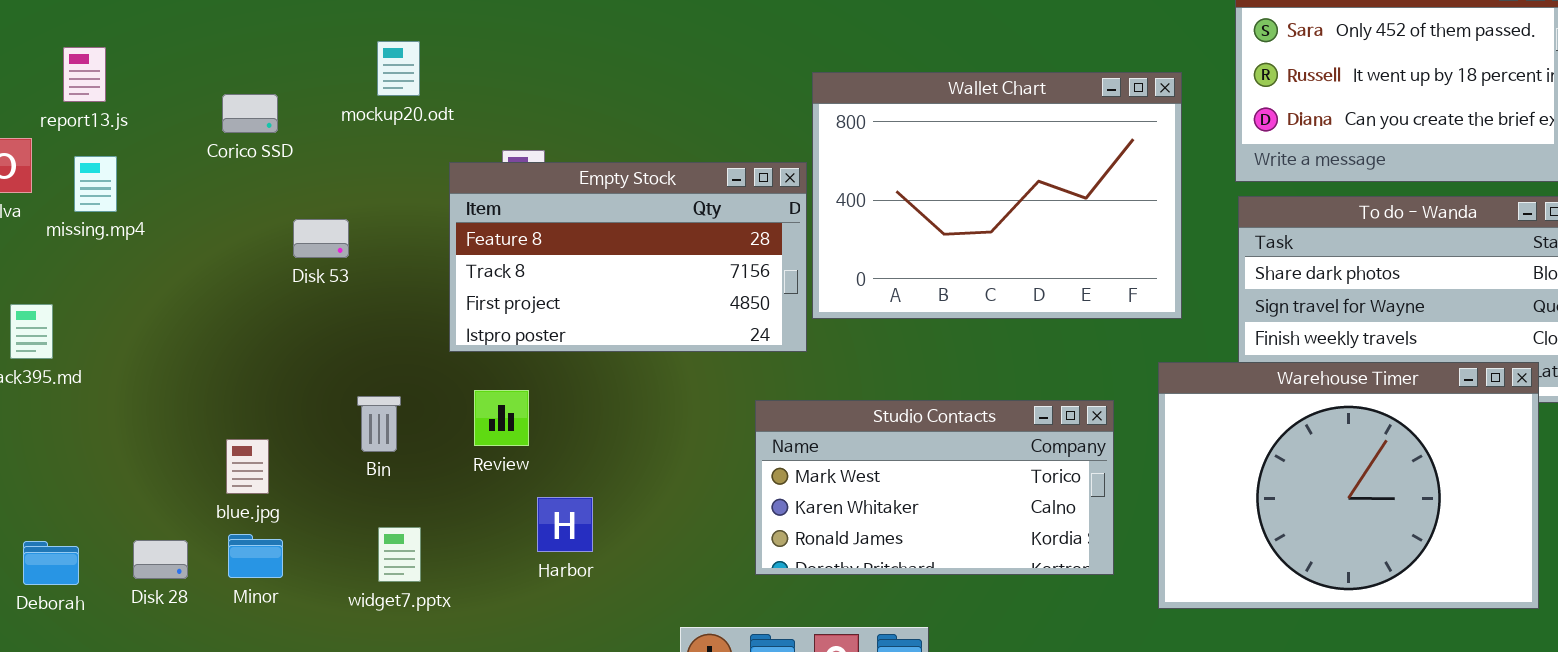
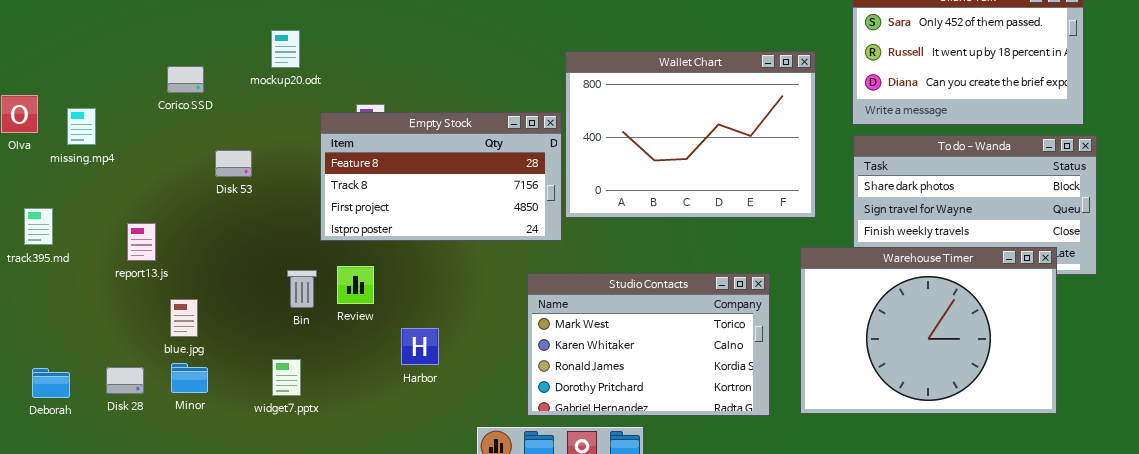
report13.js: [63,47,106,102] -> [127,223,156,261], moved
Bin: [357,396,401,452] -> [287,270,317,308], moved
Studio Contacts: [755,400,1114,575] -> [527,273,770,416], resized
Harbor: [537,497,593,552] -> [401,328,439,365], moved

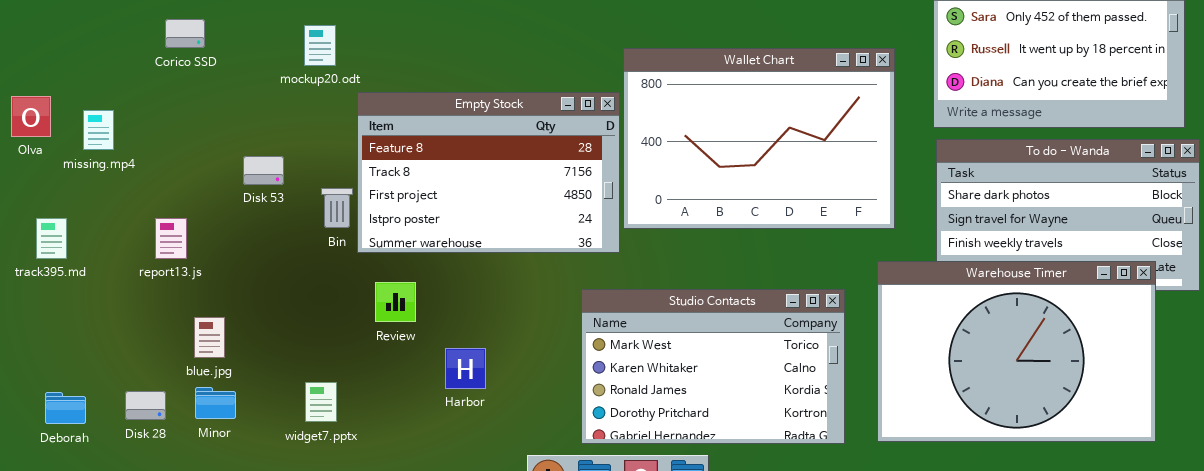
Corico SSD: [167,66,204,93] -> [165,19,205,48], moved
Empty Stock: [320,112,562,241] -> [357,92,620,253], resized
report13.js: [127,223,156,261] -> [155,218,187,259], moved
Bin: [287,270,317,308] -> [321,188,353,228], moved

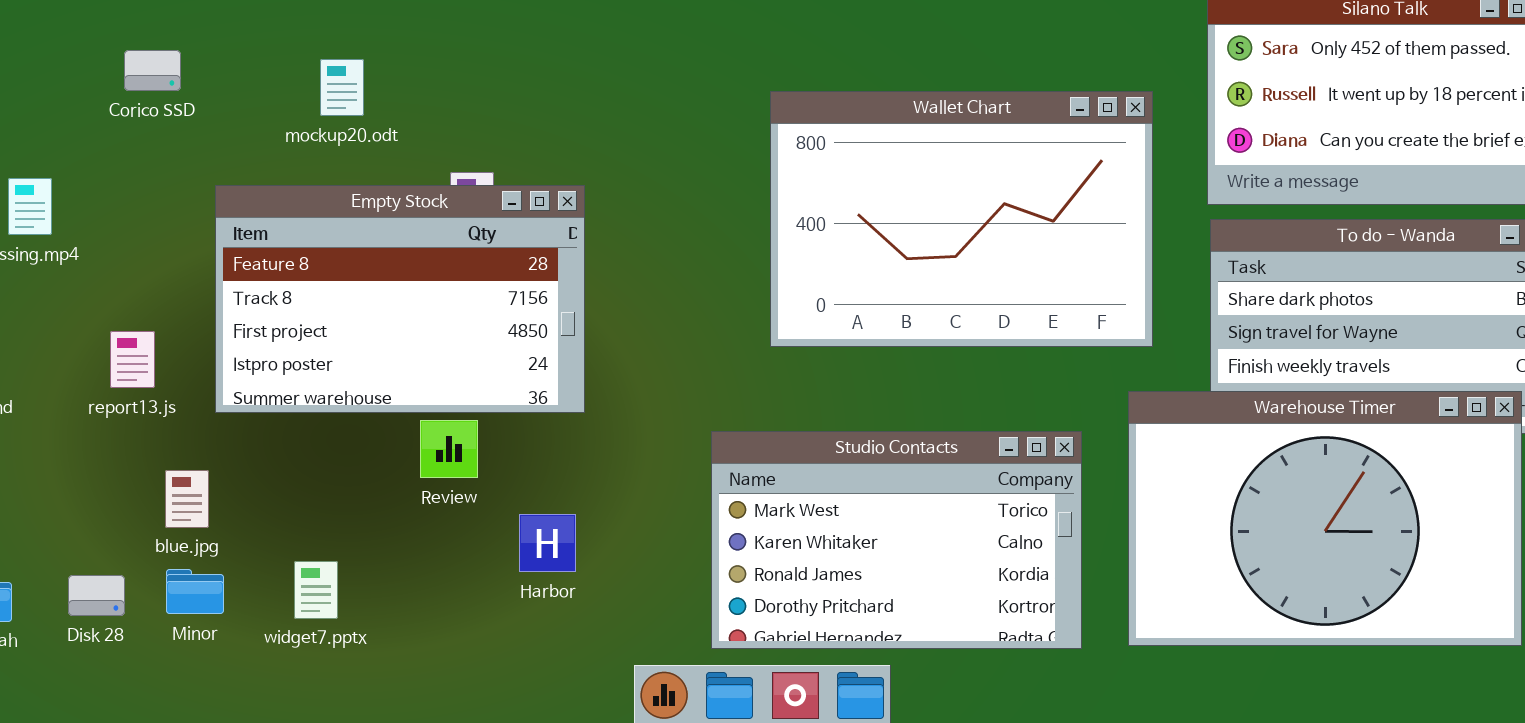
Empty Stock: [357,92,620,253] -> [215,185,585,413], moved
widget7.pptx: [305,382,337,422] -> [294,561,338,619], moved

